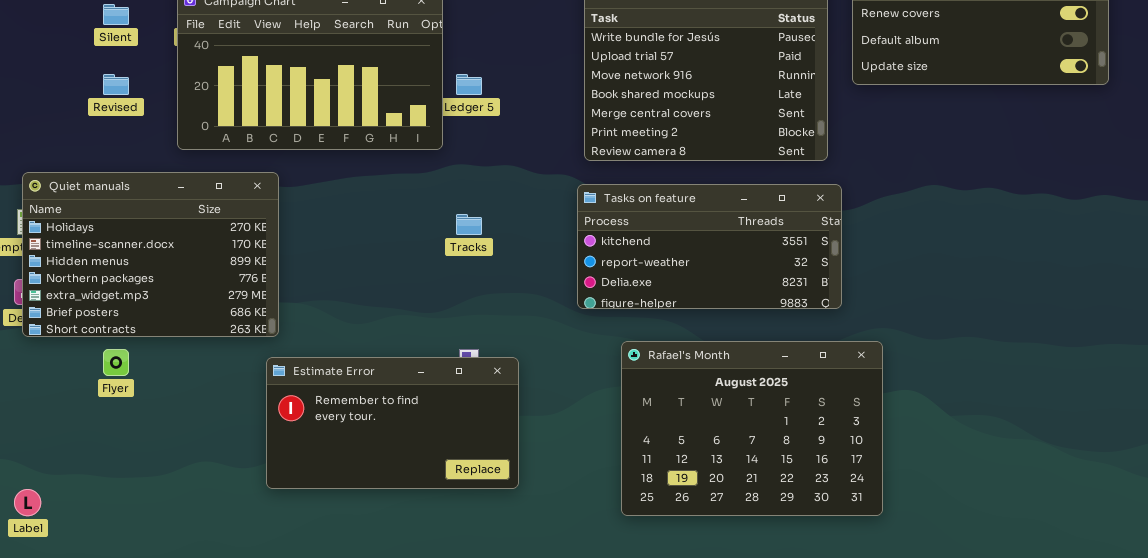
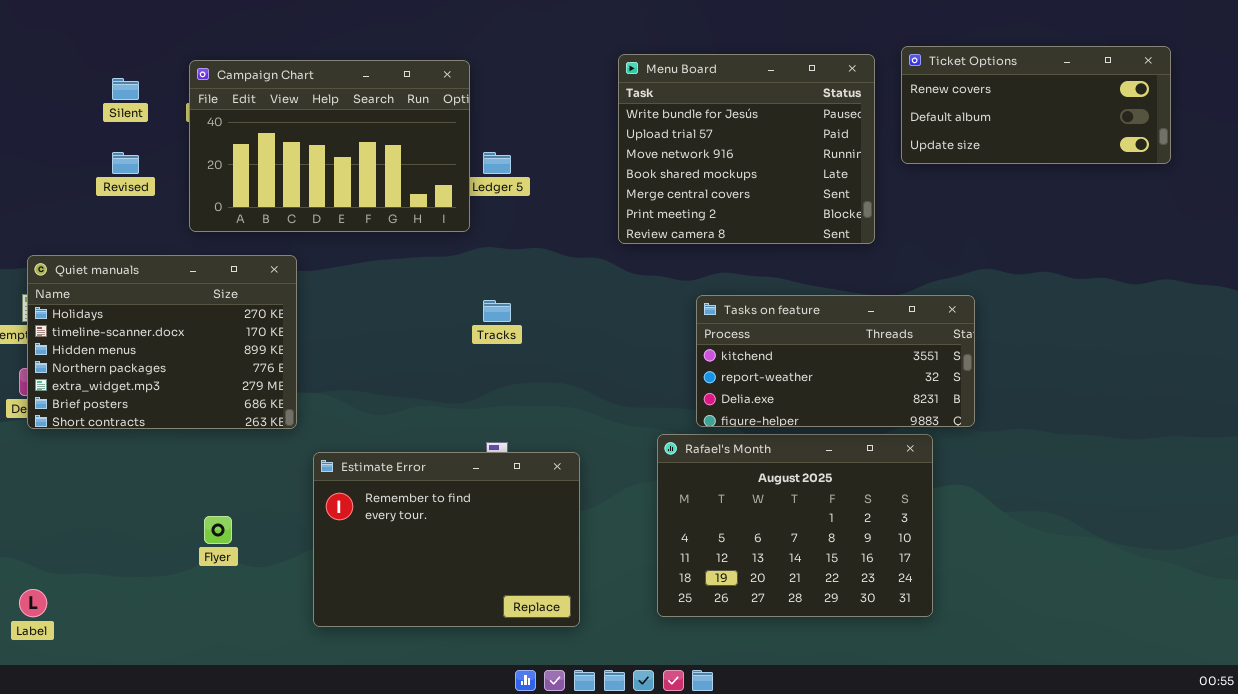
Tasks on feature: [577,184,842,309] -> [696,295,975,427], moved
Flyer: [103,349,129,376] -> [204,516,232,544], moved
Estimate Error: [266,357,519,489] -> [313,452,580,627], moved, resized

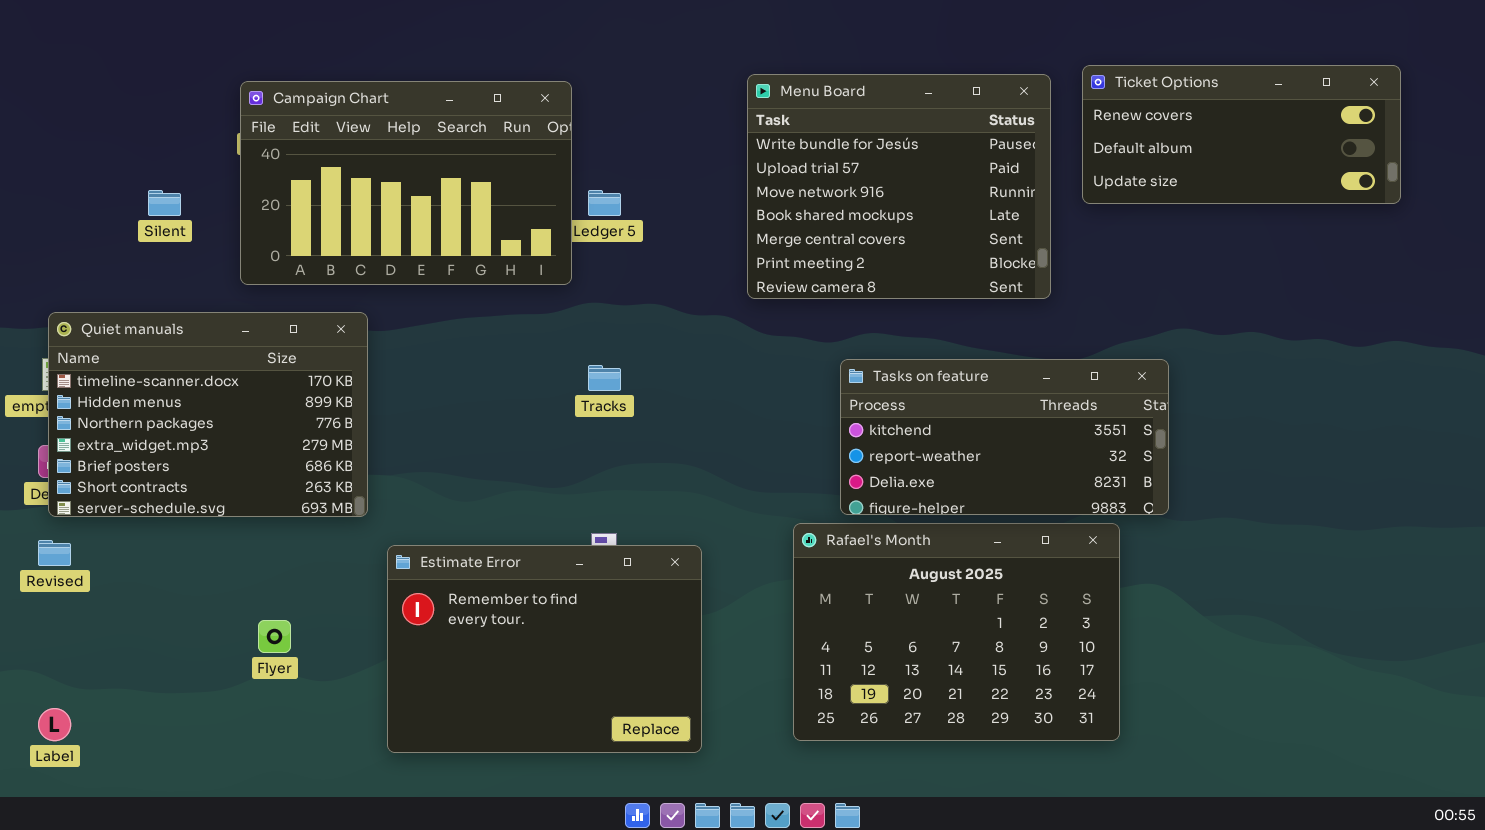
Silent: [112,78,139,100] -> [148,190,181,216], moved
Revised: [112,152,139,174] -> [38,540,71,566], moved
Quiet manuals: [27,255,297,429] -> [48,312,368,517], scrolled down 1 row

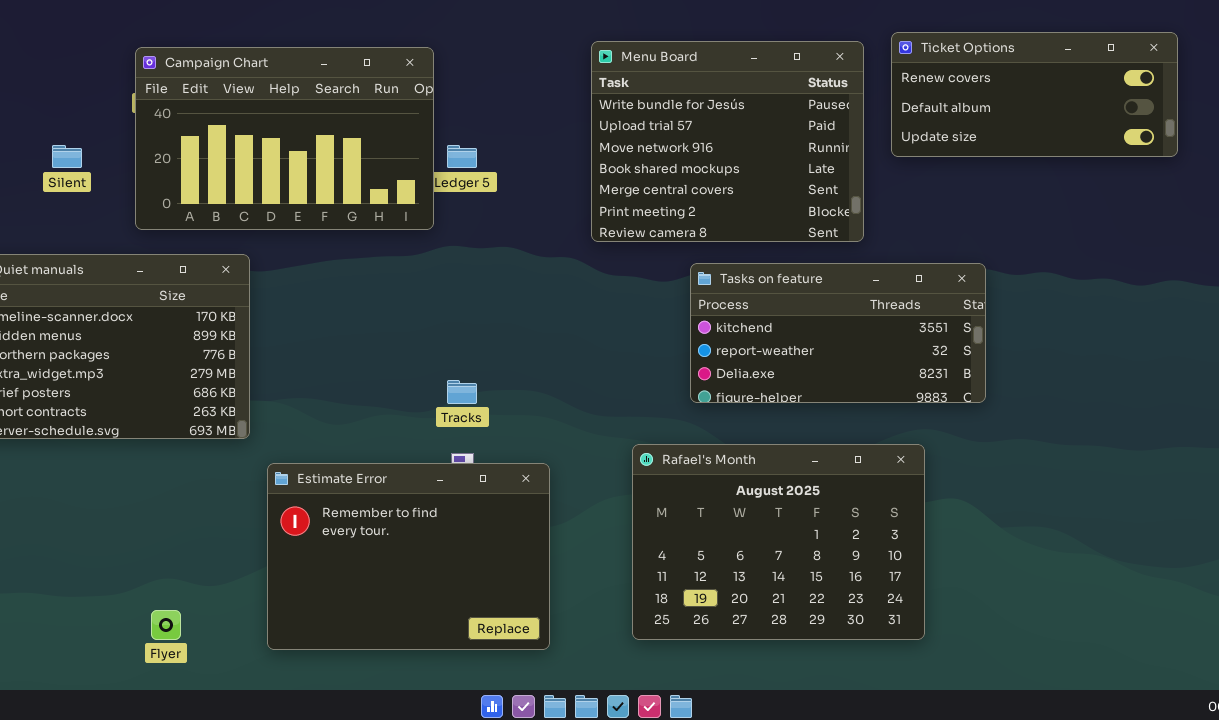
Tasks on feature: [840,359,1169,515] -> [690,263,986,403], moved
Tracks: [588,365,621,391] -> [447,380,477,404], moved
Flyer: [258,620,291,653] -> [151,610,181,640], moved

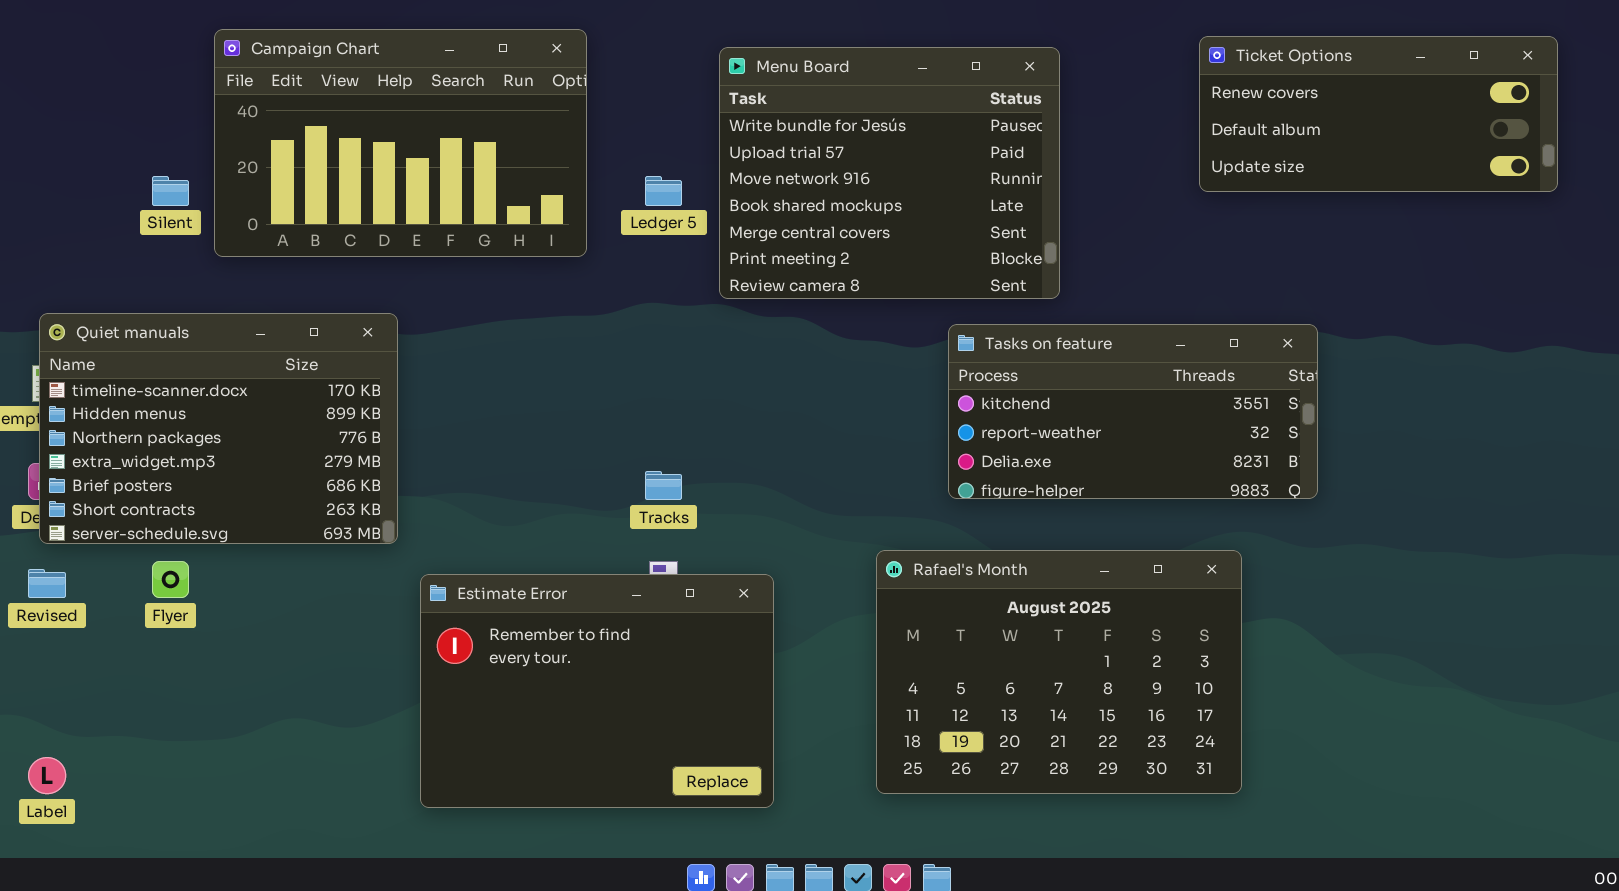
Menu Board: [591,41,864,242] -> [719,47,1060,299], moved
Campaign Chart: [135,47,434,230] -> [214,29,587,257], moved
Flyer: [151,610,181,640] -> [152,561,189,598], moved

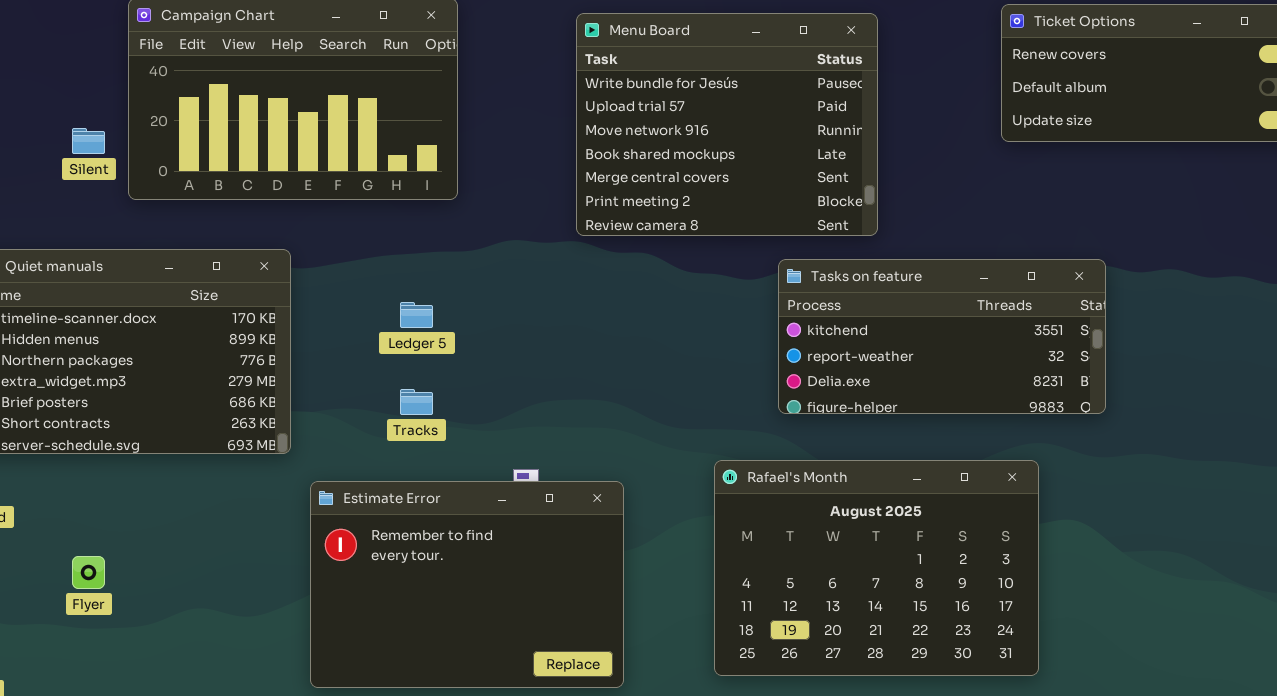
Ledger 5: [645,176,682,206] -> [400,302,433,328], moved
Tracks: [645,471,682,500] -> [400,389,433,415], moved
Flyer: [152,561,189,598] -> [72,556,105,589], moved

